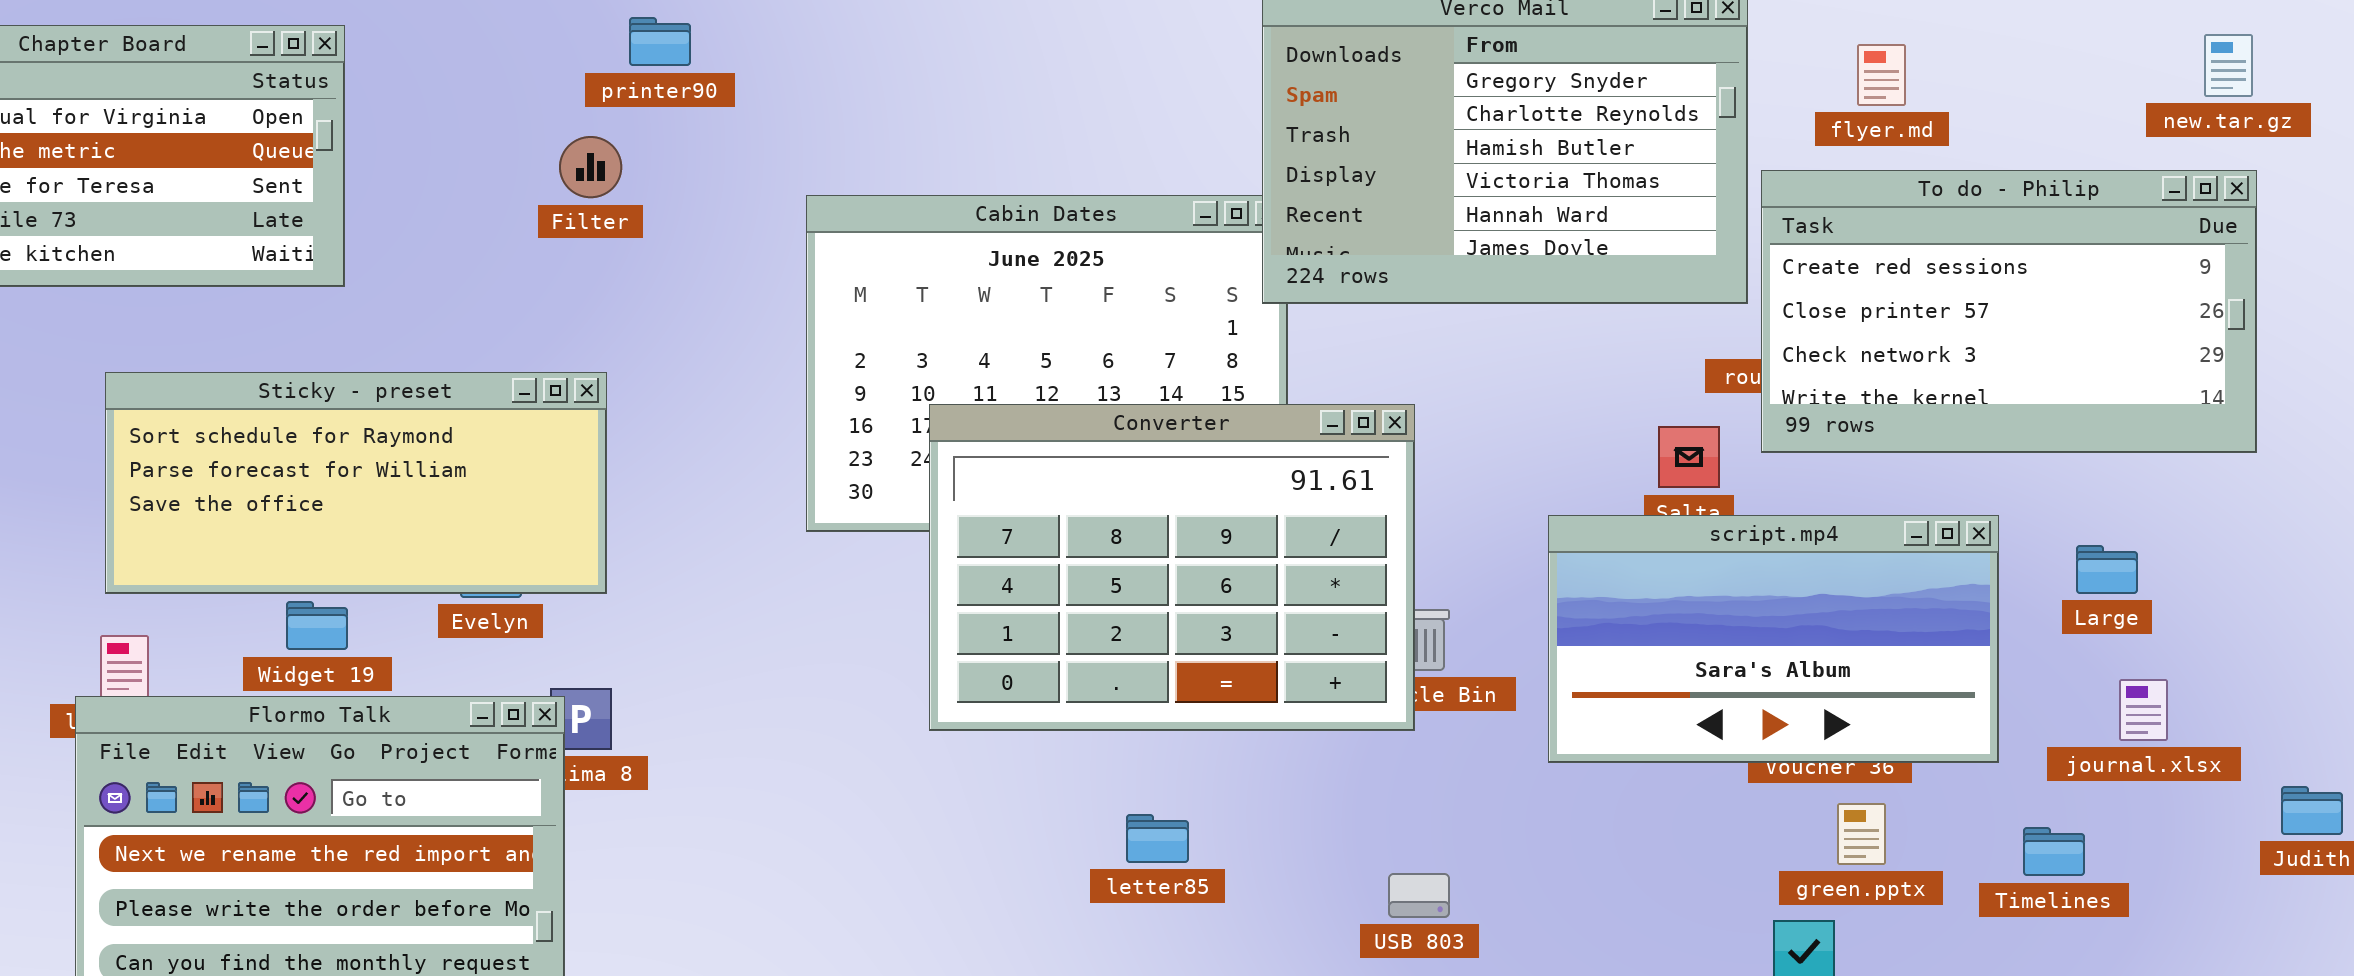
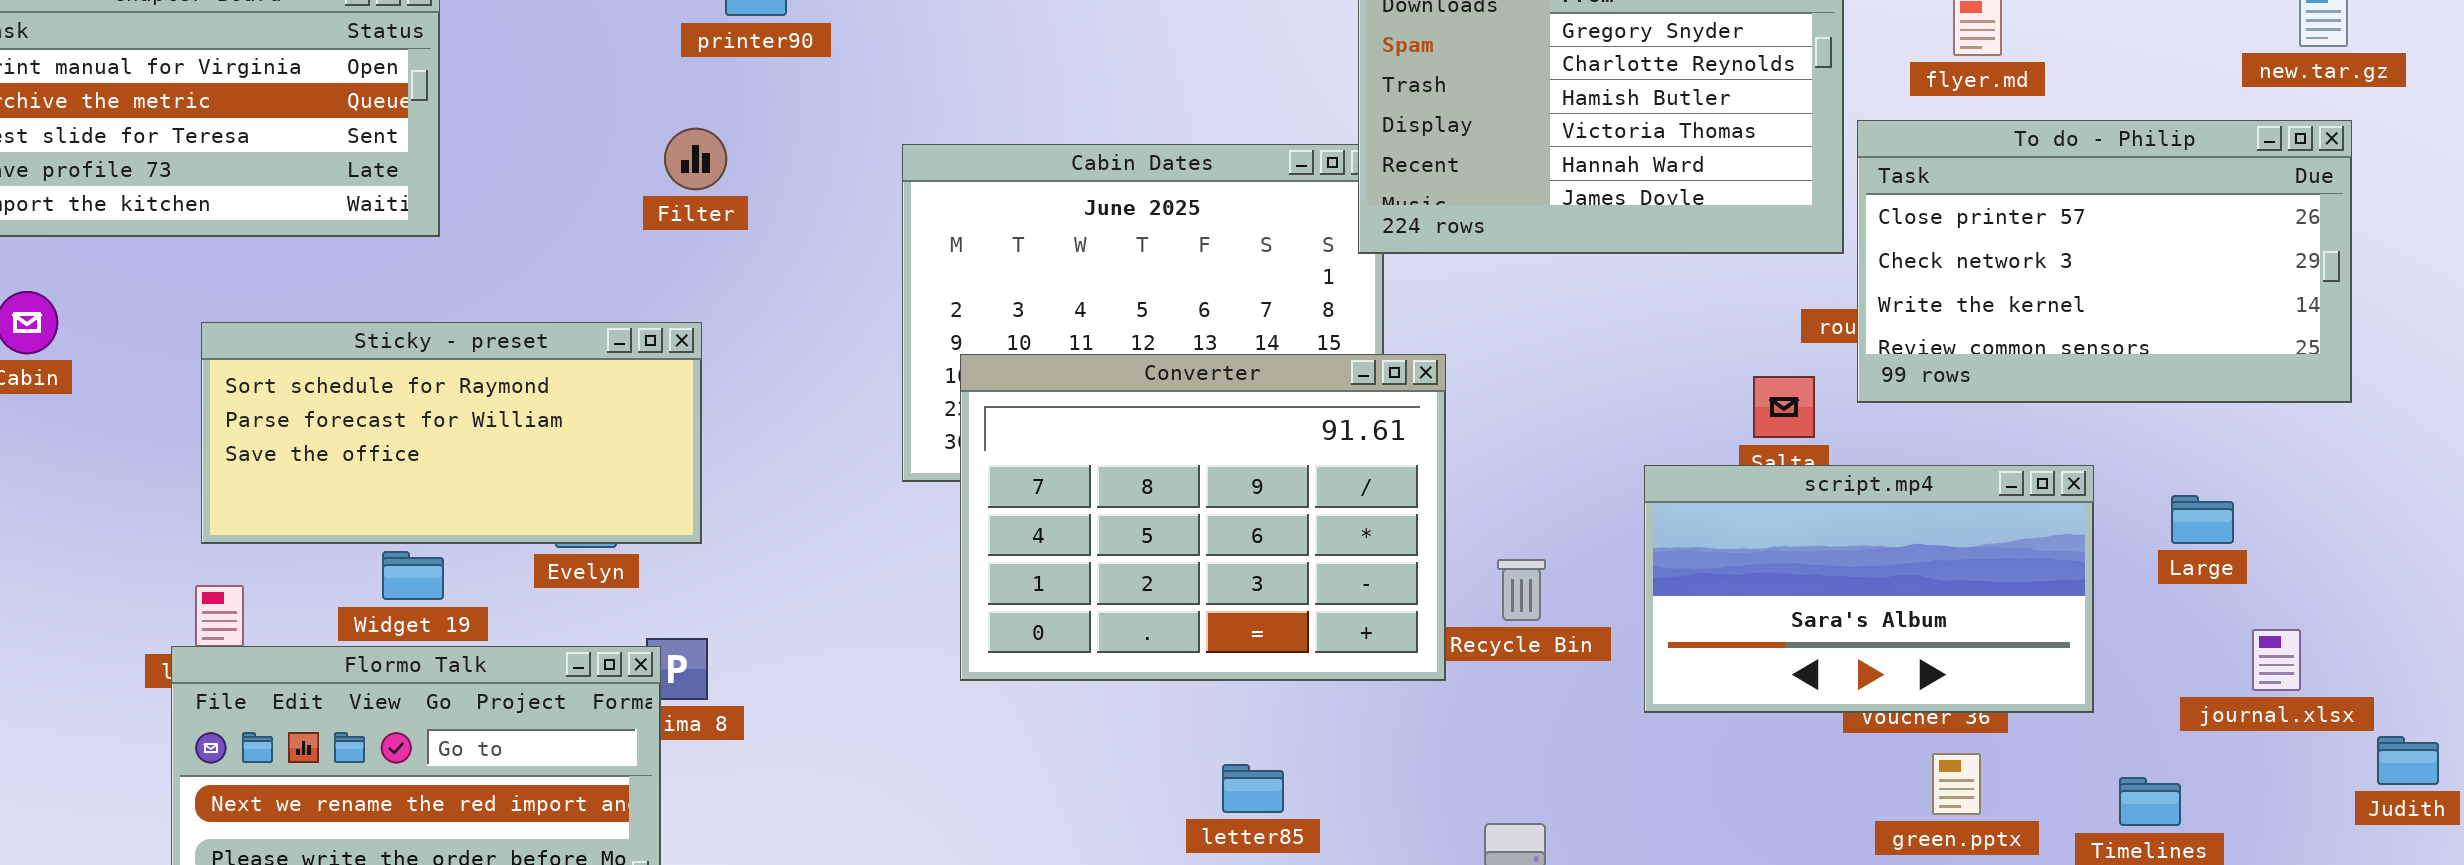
Filter: [559,136,622,198] -> [664,128,727,190], moved
To do - Philip: [1761,170,2257,453] -> [1857,120,2352,403], scrolled down 1 row
Converter: [929,404,1415,731] -> [960,354,1446,681], moved
journal.xlsx: [2119,679,2168,741] -> [2252,629,2301,691], moved

